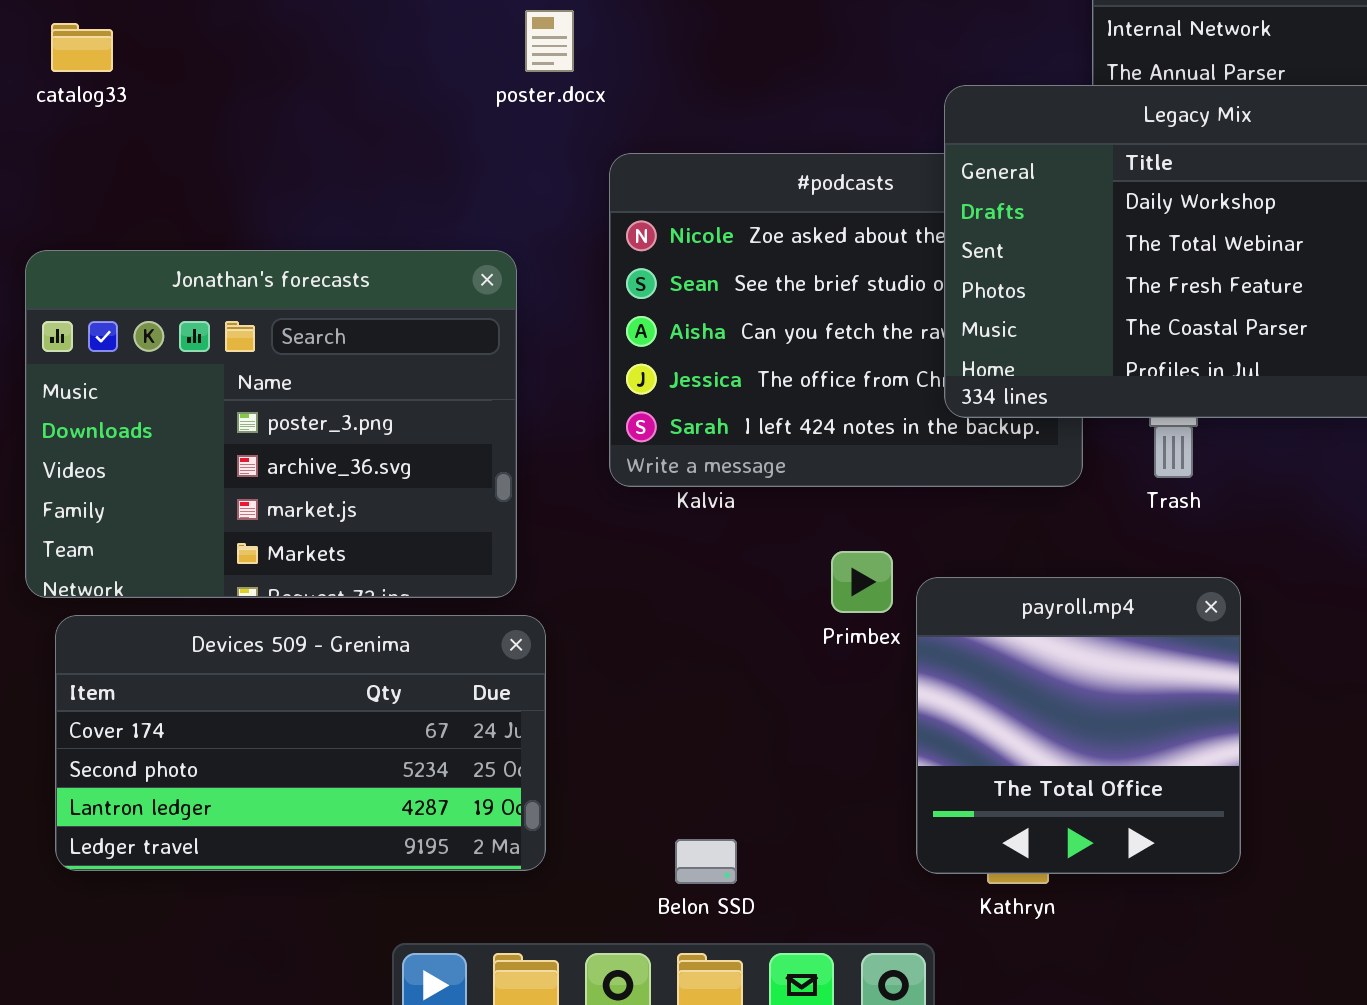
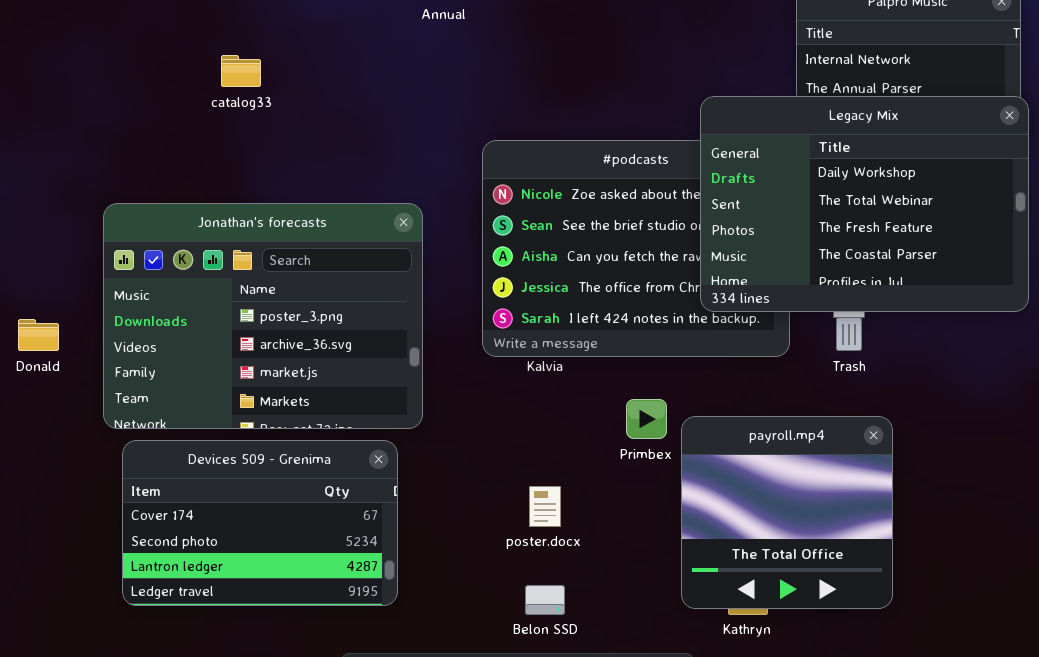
poster.docx: [525,10,574,72] -> [529,486,561,527], moved
catalog33: [51,23,113,72] -> [221,55,261,87], moved
Devices 509 - Grenima: [55,615,546,871] -> [122,440,398,606], resized

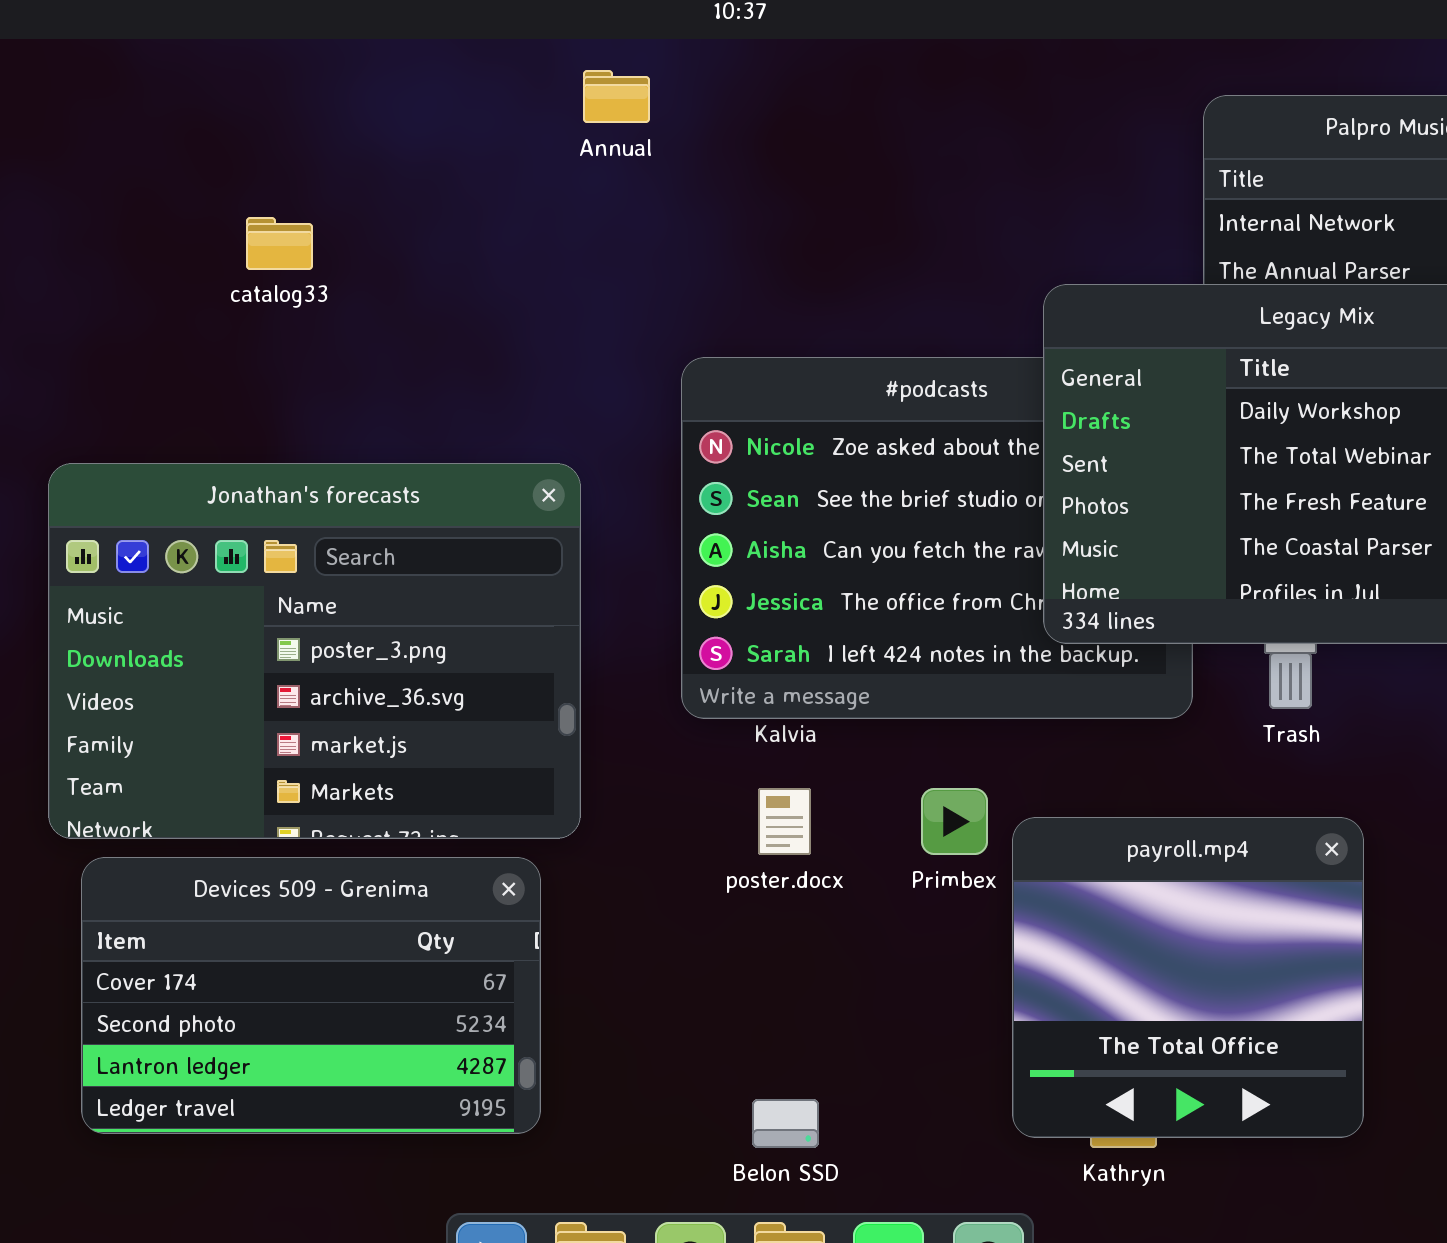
poster.docx: [529,486,561,527] -> [758,788,811,855], moved

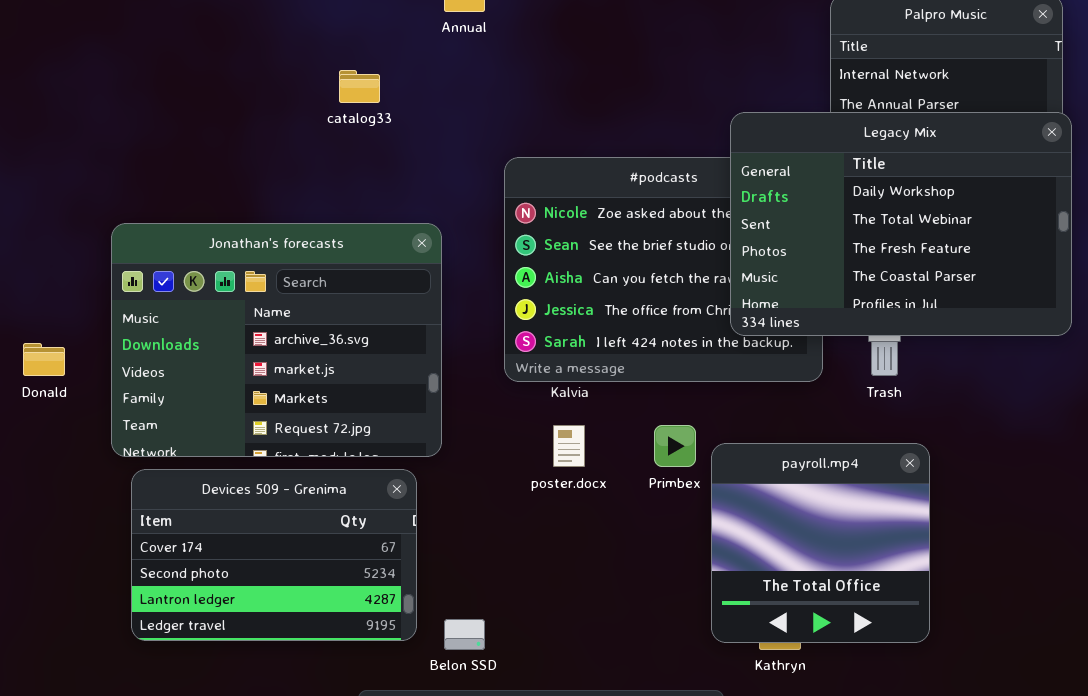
catalog33: [246,217,313,270] -> [339,70,380,103], moved
Jonathan's forecasts: [48,463,581,839] -> [111,223,442,457], scrolled down 1 row
Belon SSD: [752,1099,819,1148] -> [444,619,485,650], moved

